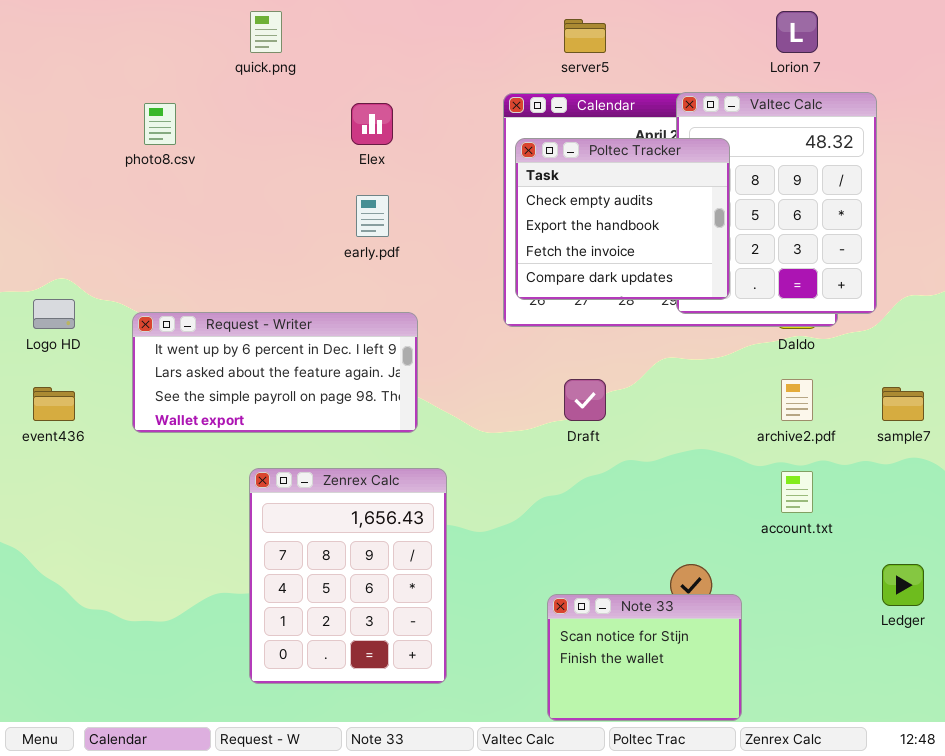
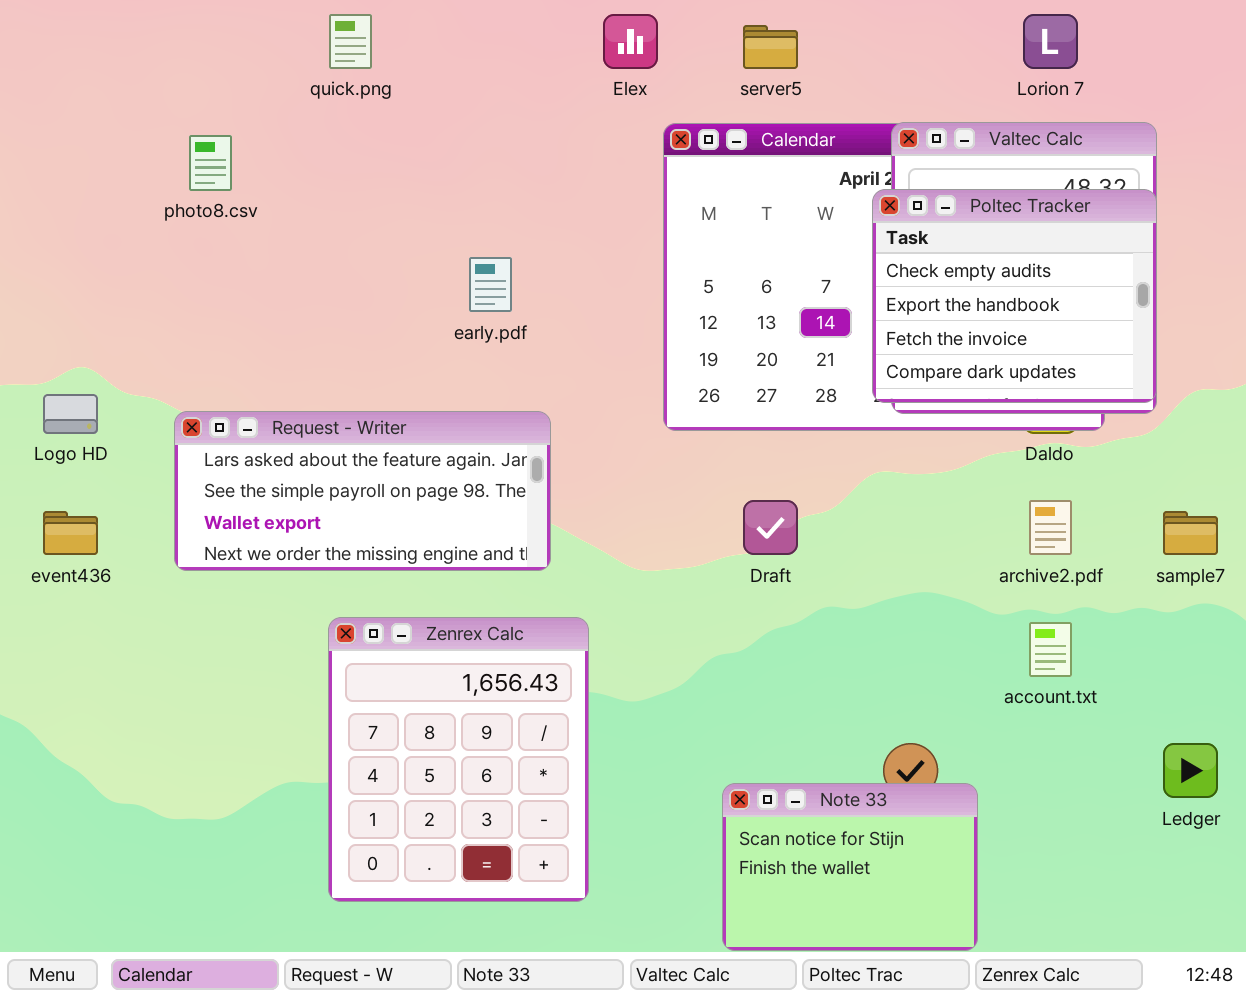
Elex: [351,103,393,145] -> [603,14,658,69], moved
Poltec Tracker: [515,138,730,300] -> [872,189,1157,403], moved
Request - Writer: [132,312,418,433] -> [174,411,551,571], scrolled down 1 row

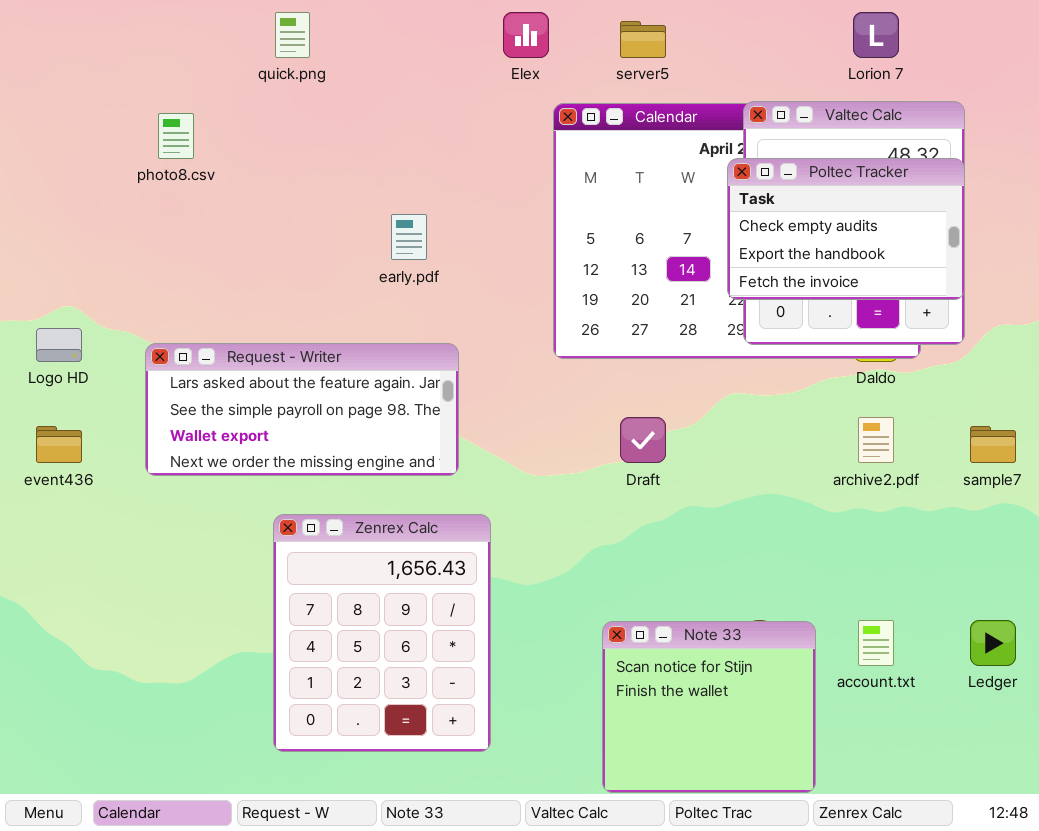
Poltec Tracker: [872,189,1157,403] -> [727,158,965,300], resized
account.txt: [1029,622,1072,677] -> [858,620,894,666], moved
Note 33: [722,783,978,951] -> [602,621,816,793], resized

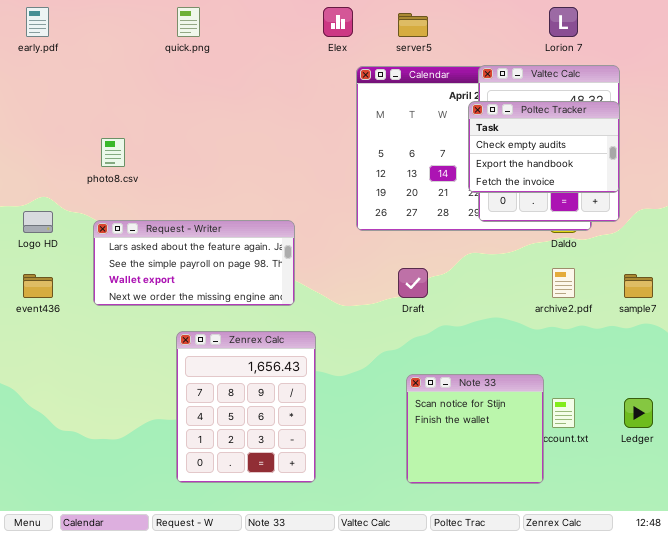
photo8.csv: [158,113,194,159] -> [101,138,125,167], moved
early.pdf: [391,214,427,260] -> [26,7,49,37], moved
Note 33: [602,621,816,793] -> [406,374,544,484], moved

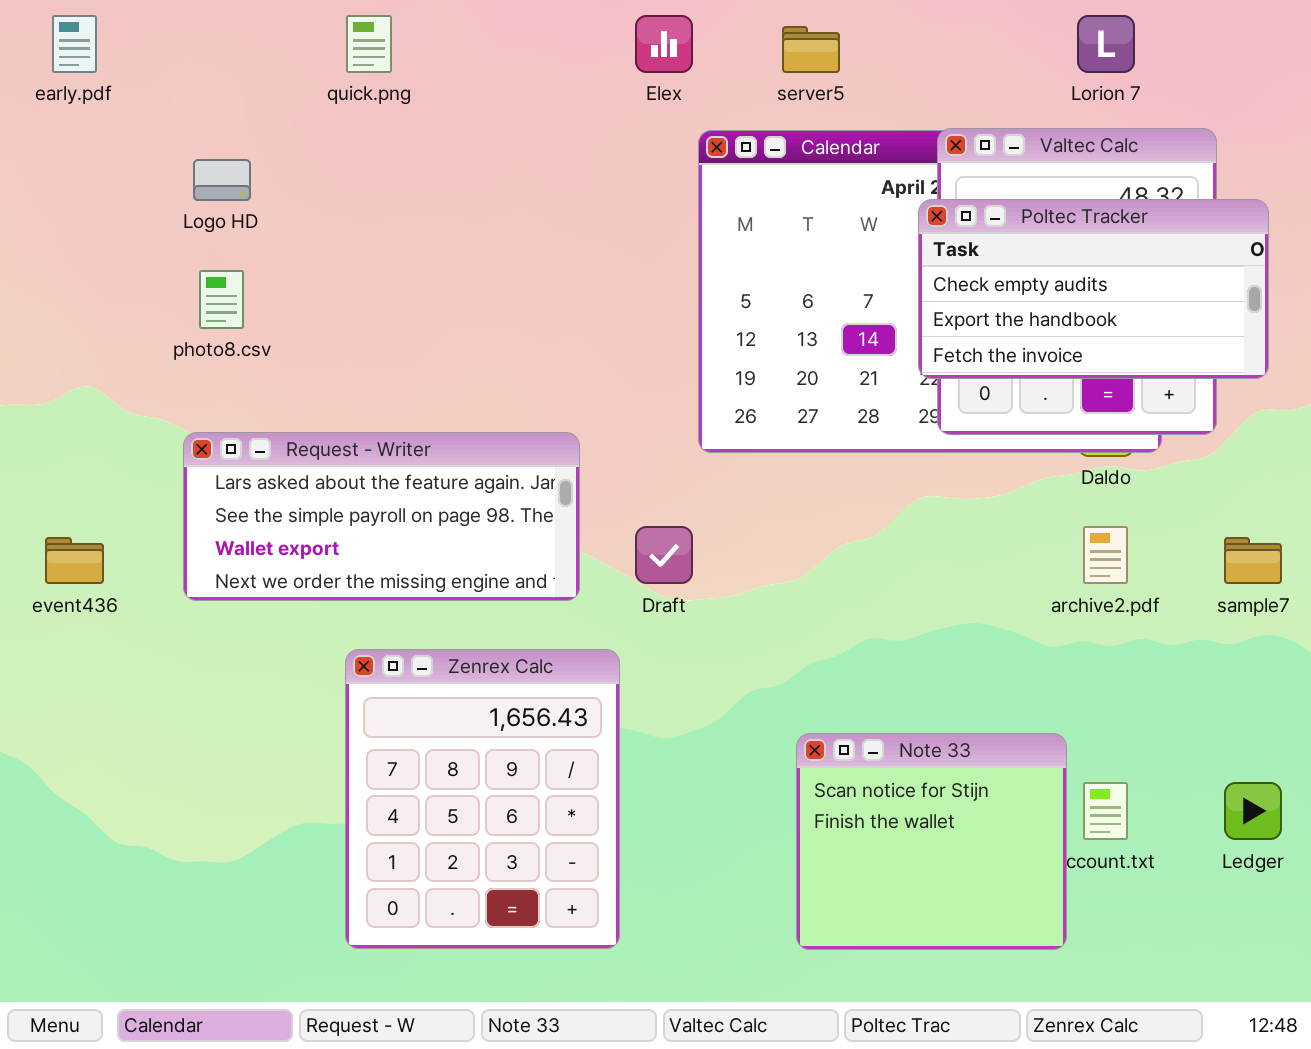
Poltec Tracker: [468,101,620,193] -> [918,199,1269,379], resized
Logo HD: [23,211,53,233] -> [193,159,251,201], moved
Draft: [398,268,428,298] -> [635,526,693,584], moved

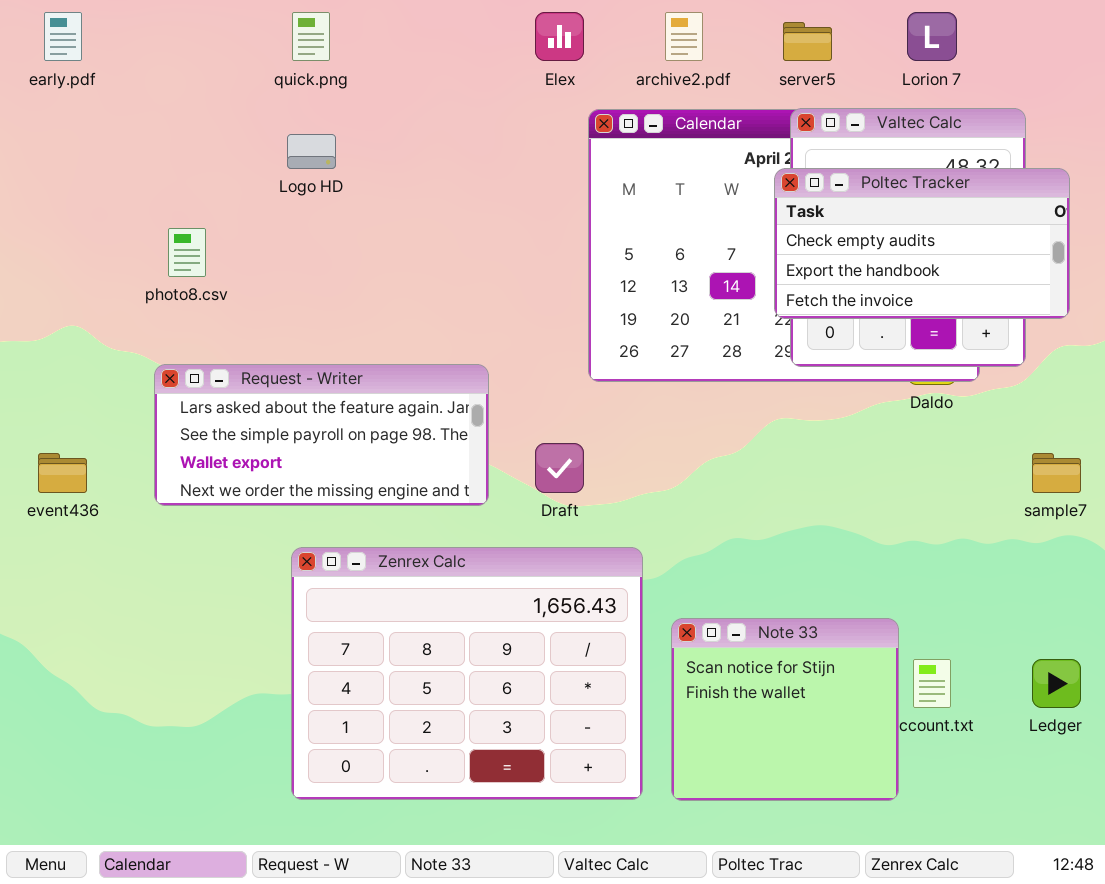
server5: [782,26,840,73] -> [783,22,832,61], moved
Logo HD: [193,159,251,201] -> [287,134,336,169], moved
archive2.pdf: [1083,526,1128,584] -> [665,12,703,61], moved
Zenrex Calc: [345,649,620,949] -> [291,547,643,800], resized

